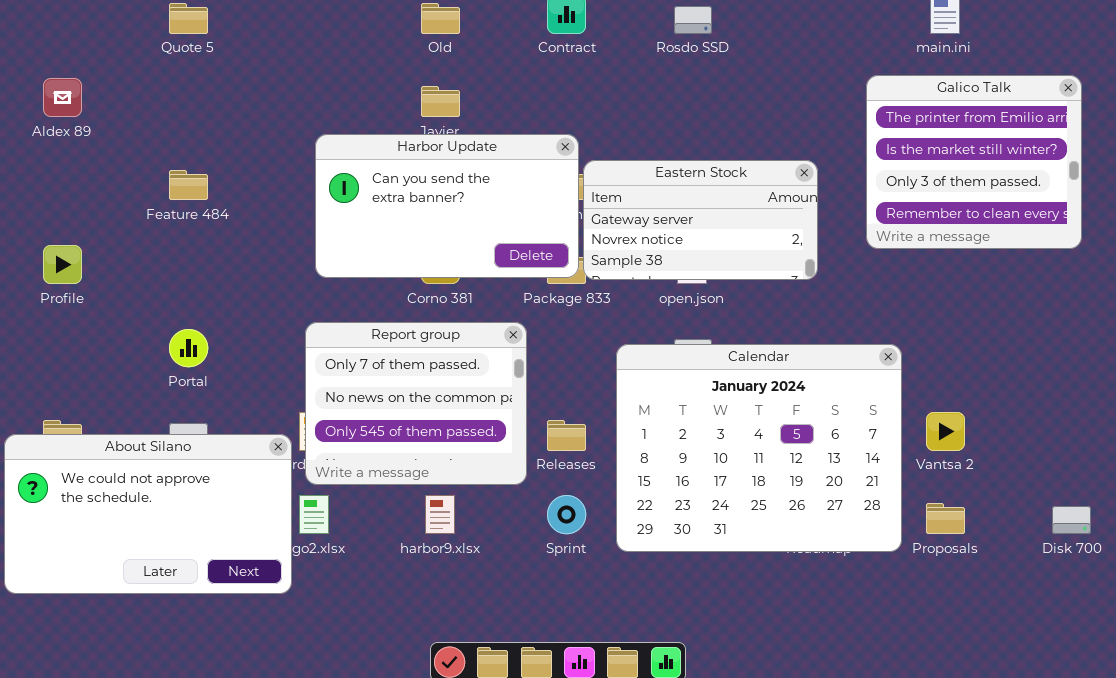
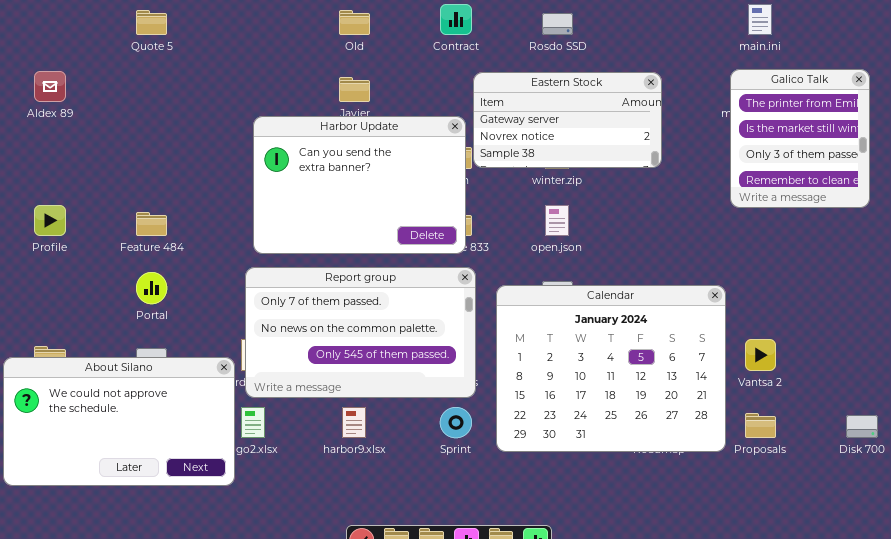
Galico Talk: [866,75,1082,249] -> [730,69,870,208], resized
Harbor Update: [315,134,579,278] -> [253,116,466,254], resized
Eastern Stock: [583,160,818,280] -> [473,72,662,168], moved
Feature 484: [169,170,208,200] -> [136,212,167,236], moved
Report group: [305,322,527,485] -> [245,267,476,398], resized

